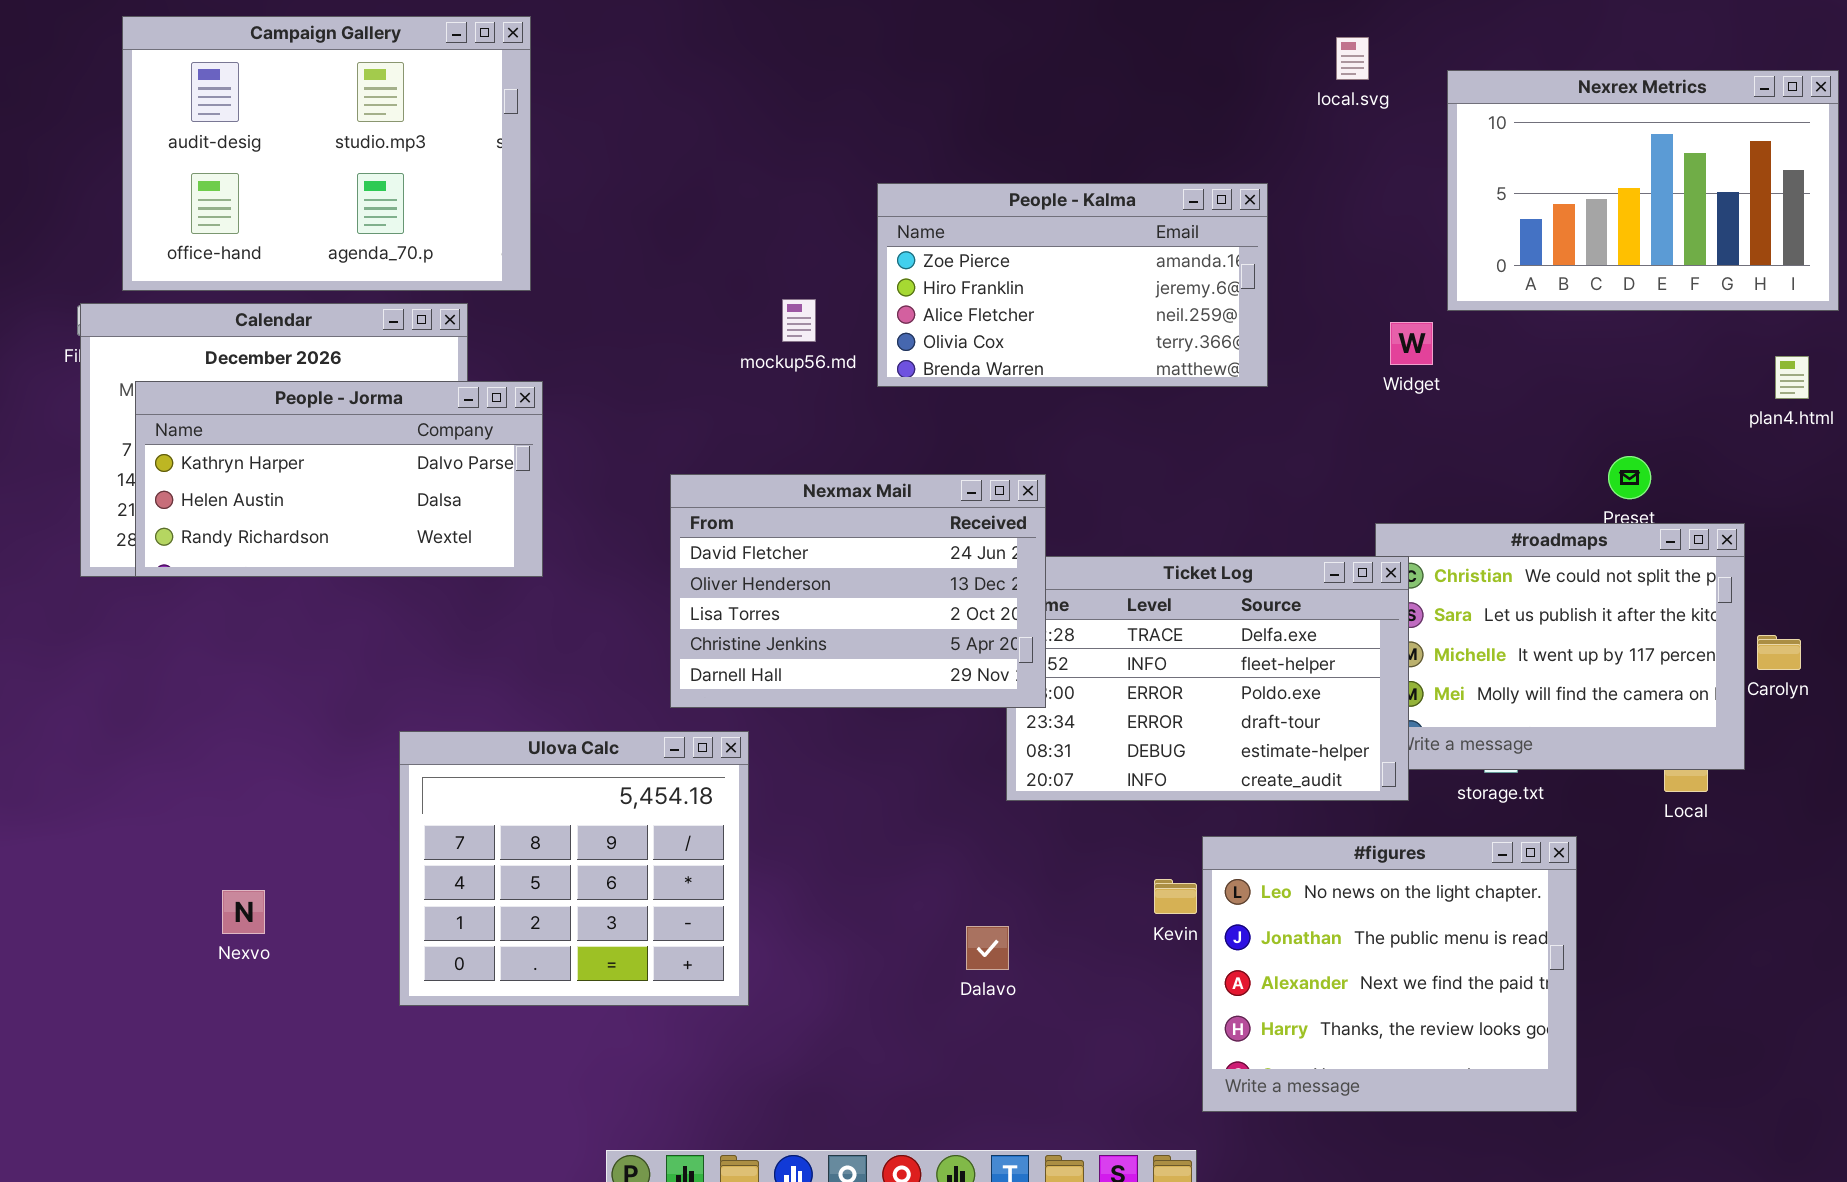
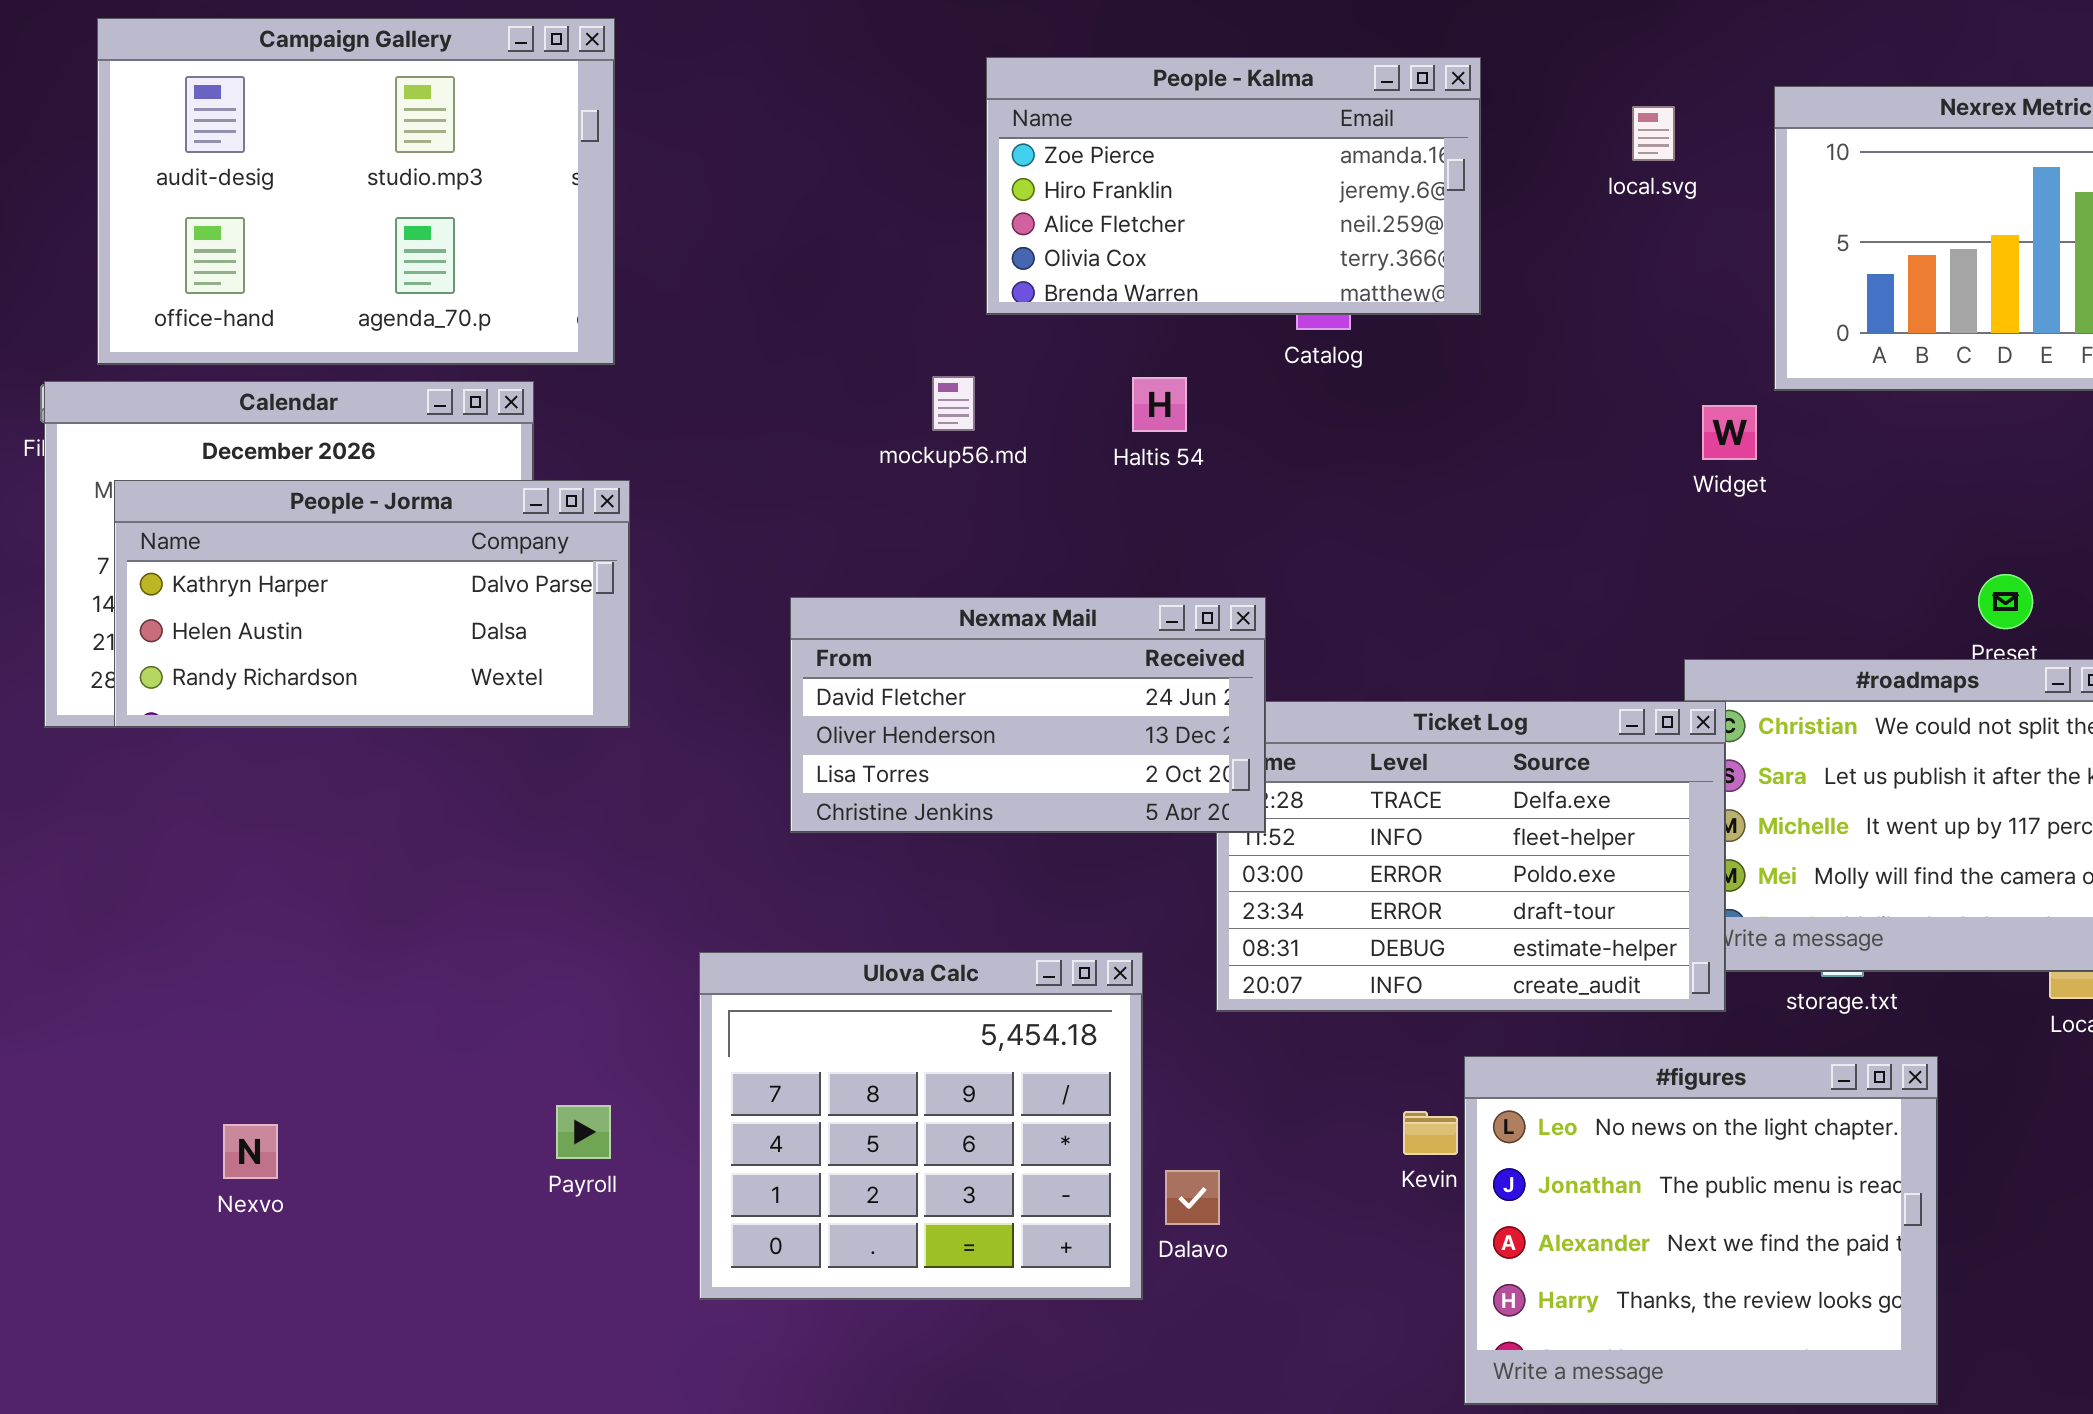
local.svg: [1336,37,1369,80] -> [1632,106,1675,161], moved
People - Kalma: [877,183,1268,387] -> [986,57,1481,315], moved
Nexmax Mail: [670,474,1046,708] -> [790,597,1266,833], resized
Ulova Calc: [399,731,749,1006] -> [699,952,1143,1300], moved

